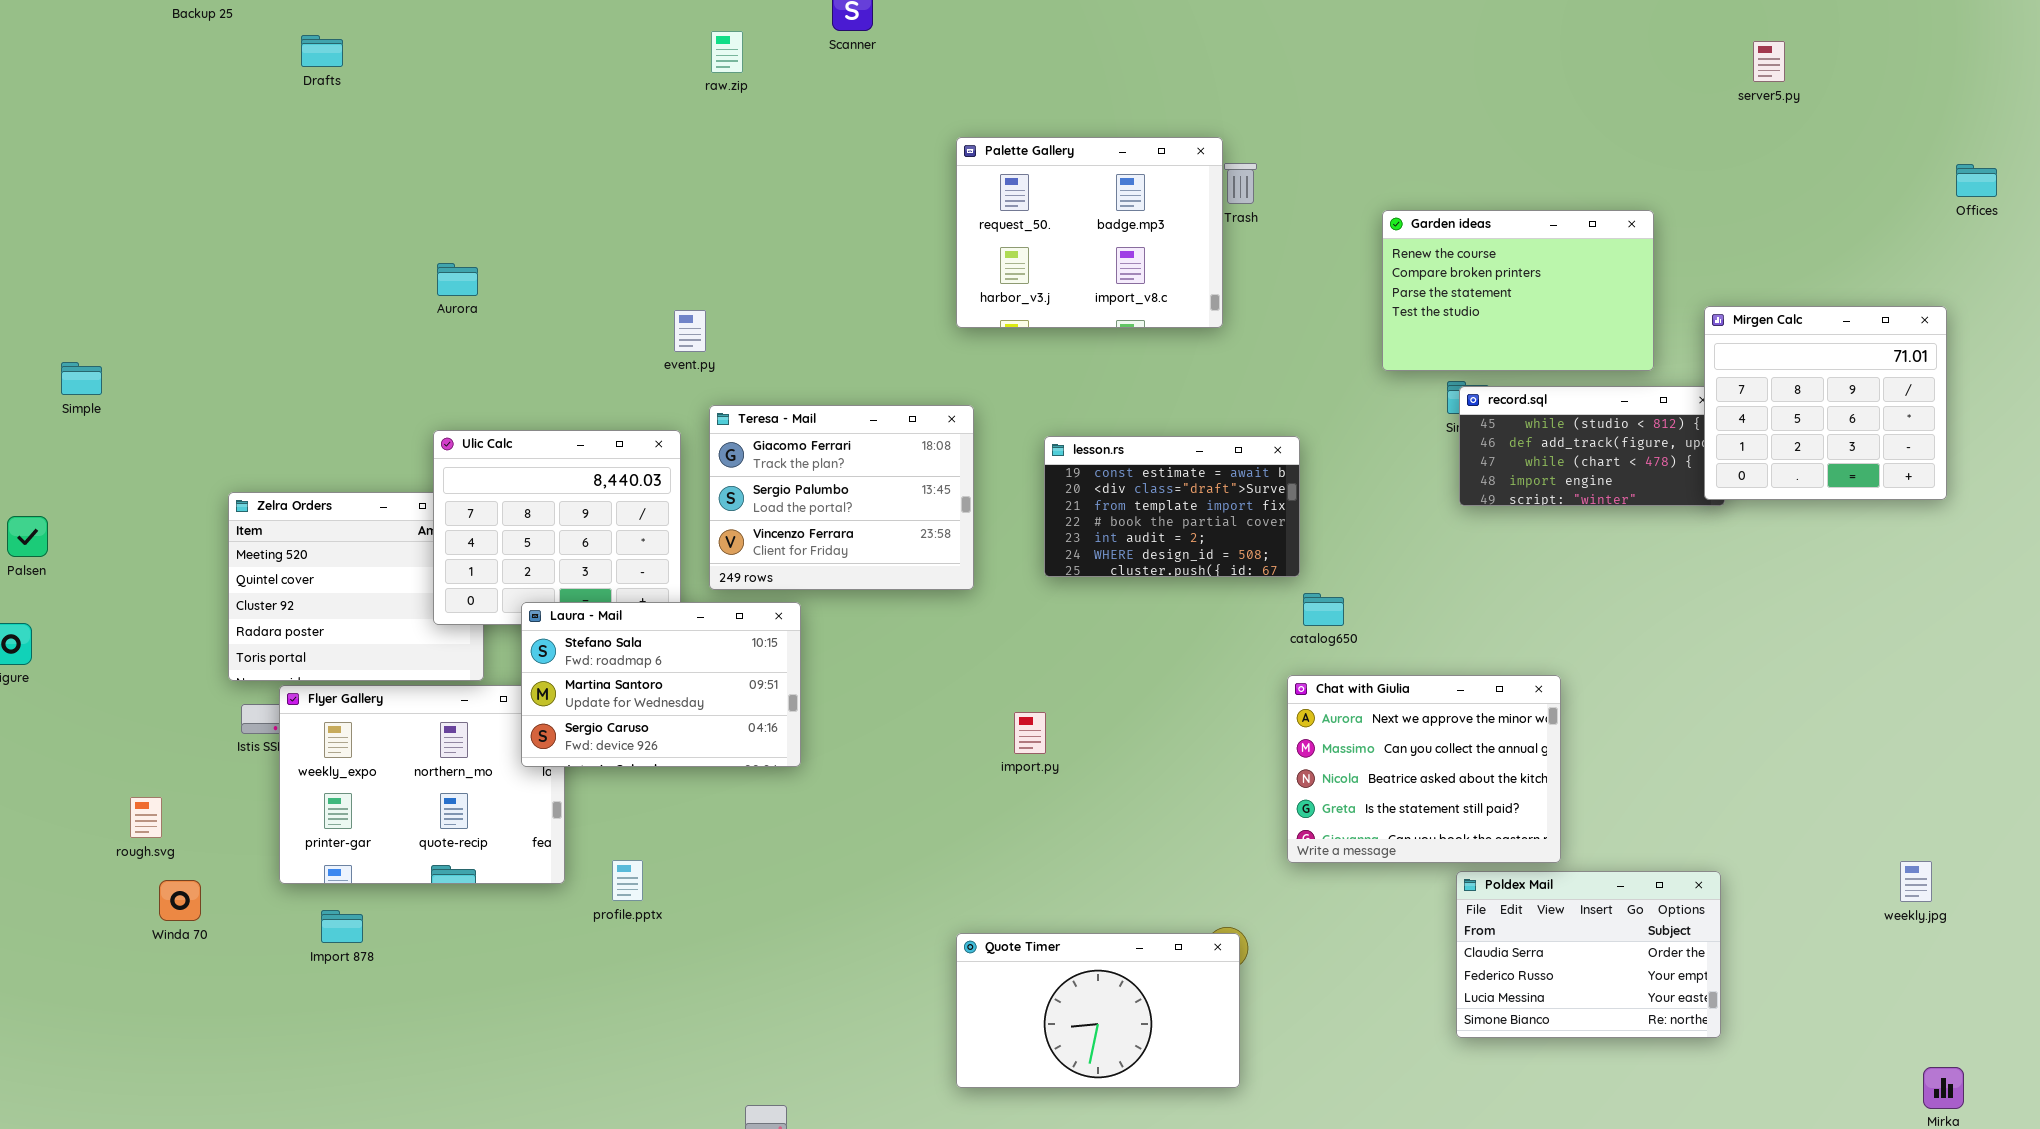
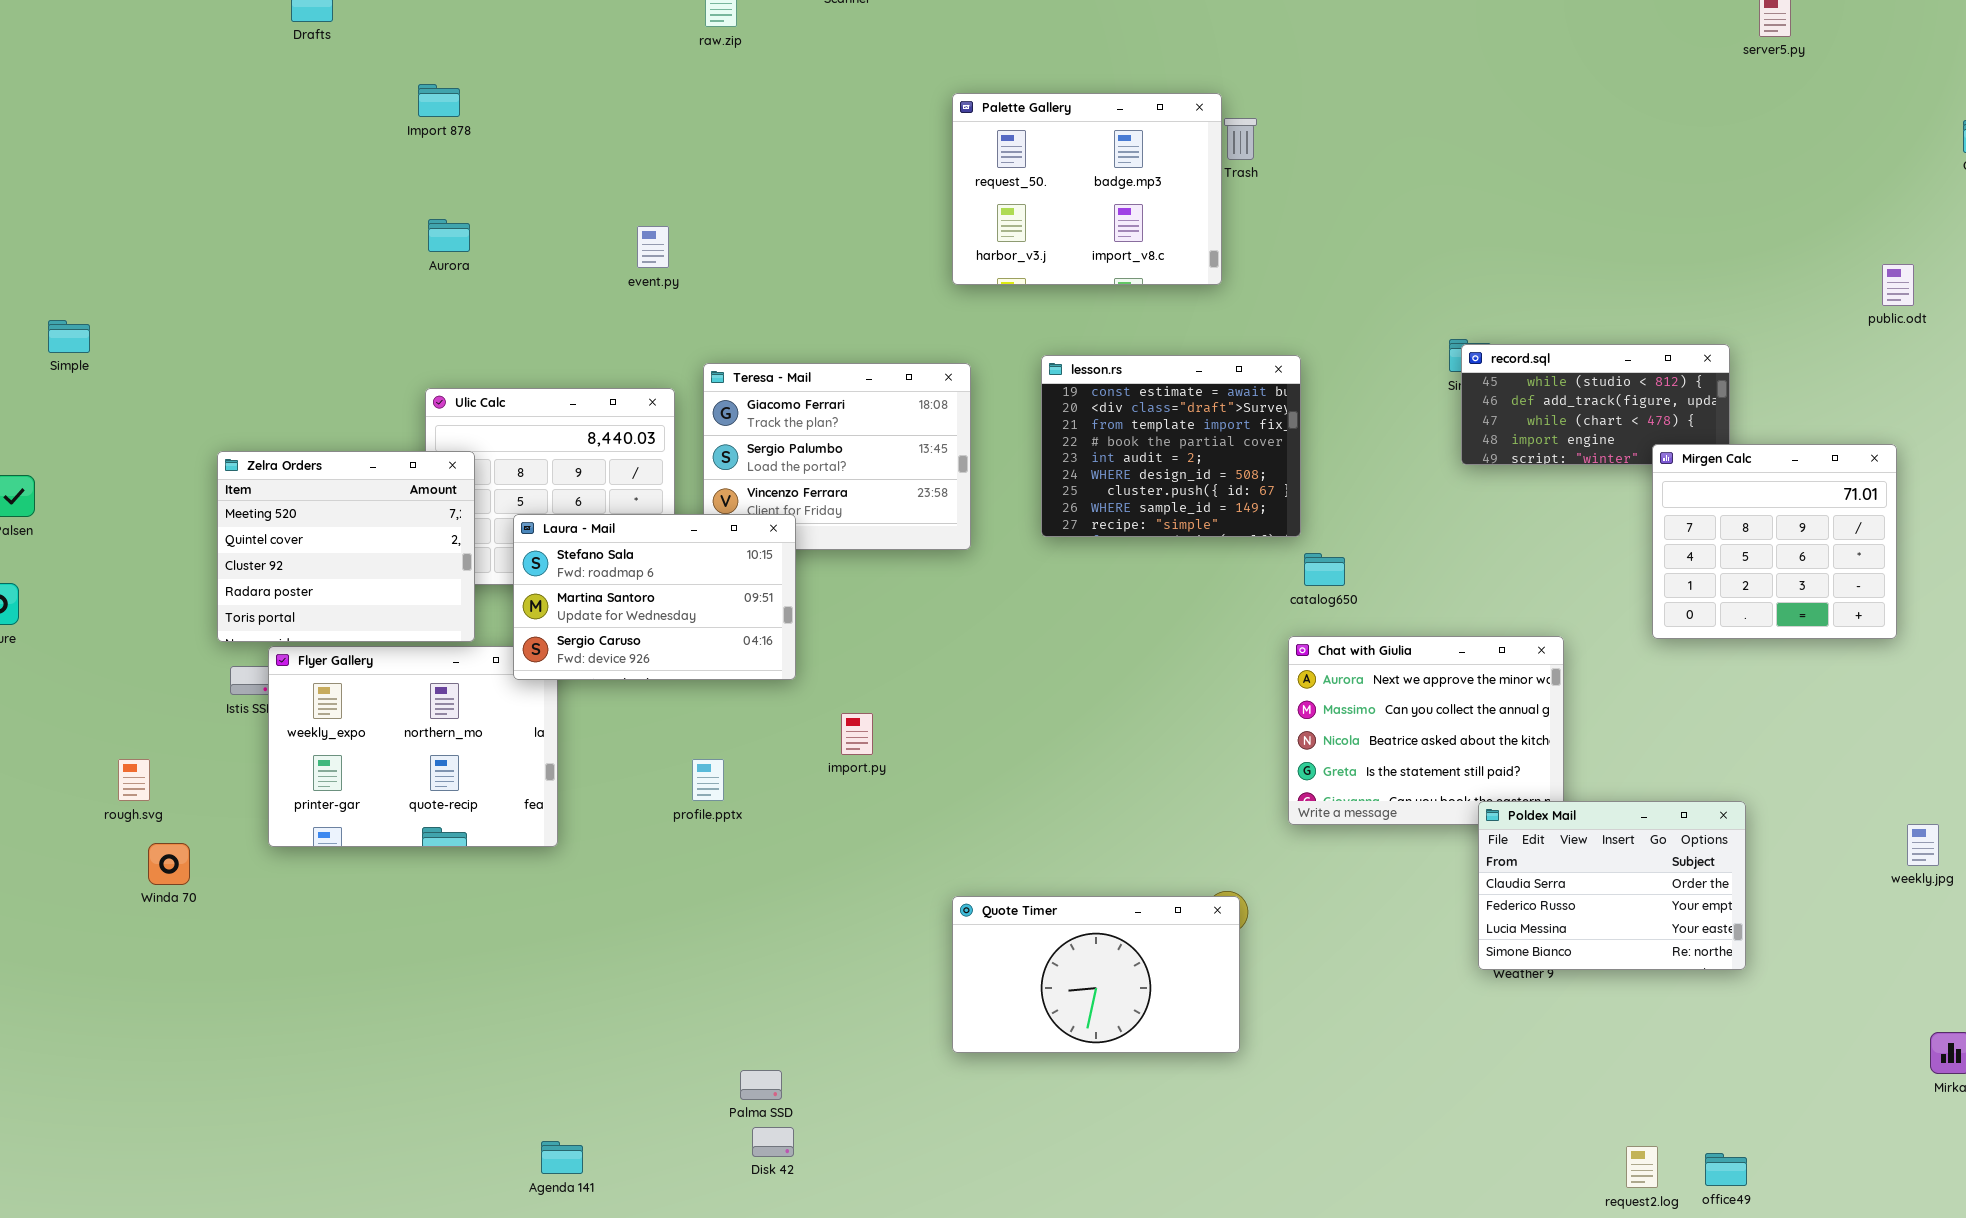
Garden ideas: [1382,210,1654,371] -> none, closed
Mirgen Calc: [1704,306,1947,500] -> [1652,444,1897,639], moved
event.py: [674,310,706,352] -> [637,226,669,268], moved
lesson.rs: [1044,436,1300,577] -> [1041,355,1301,537], resized
Zelra Orders: [228,492,484,681] -> [217,451,475,642], raised
Laura - Mail: [521,602,801,767] -> [513,514,796,680], moved
import.py: [1014,712,1046,754] -> [841,713,873,755], moved
profile.pptx: [612,860,643,901] -> [692,759,724,801], moved
Poldex Mail: [1456,871,1721,1038] -> [1478,801,1746,970], moved
Import 878: [321,910,363,943] -> [418,84,460,117], moved

